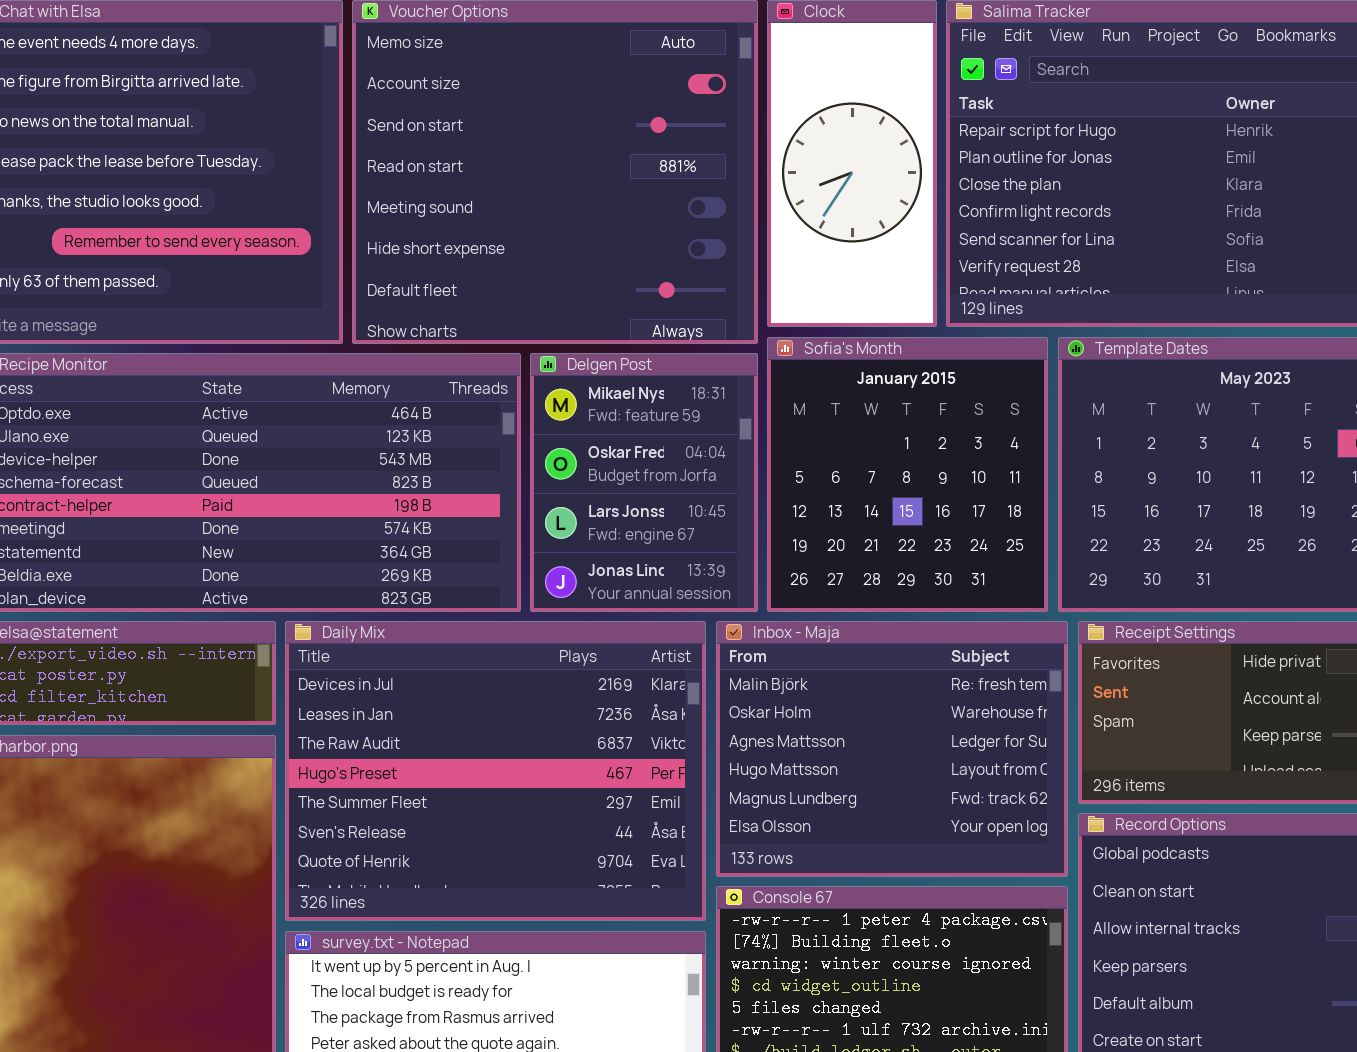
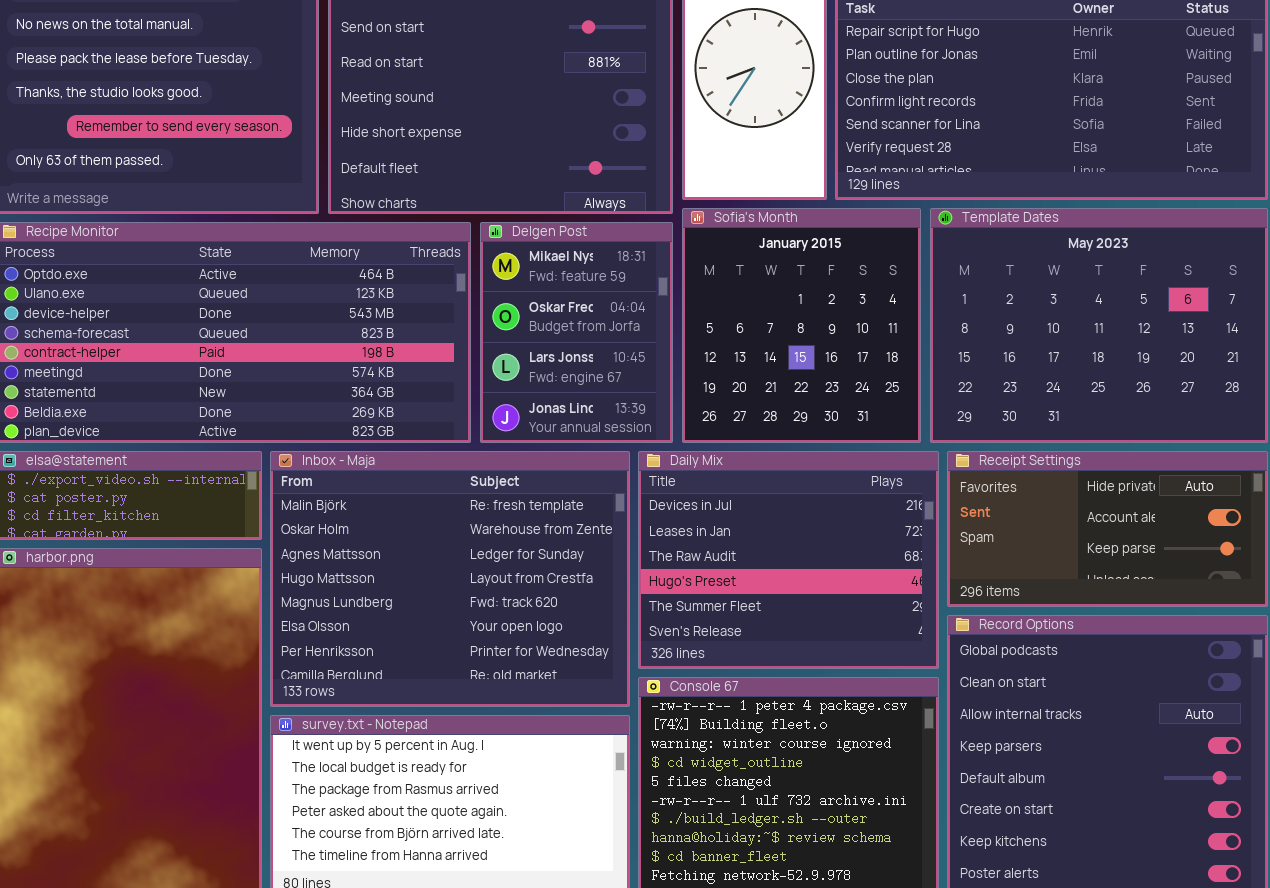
Daily Mix: [285,621,706,921] -> [638,451,939,669], moved, resized
Inbox - Maja: [716,621,1068,877] -> [270,451,630,707], moved, resized

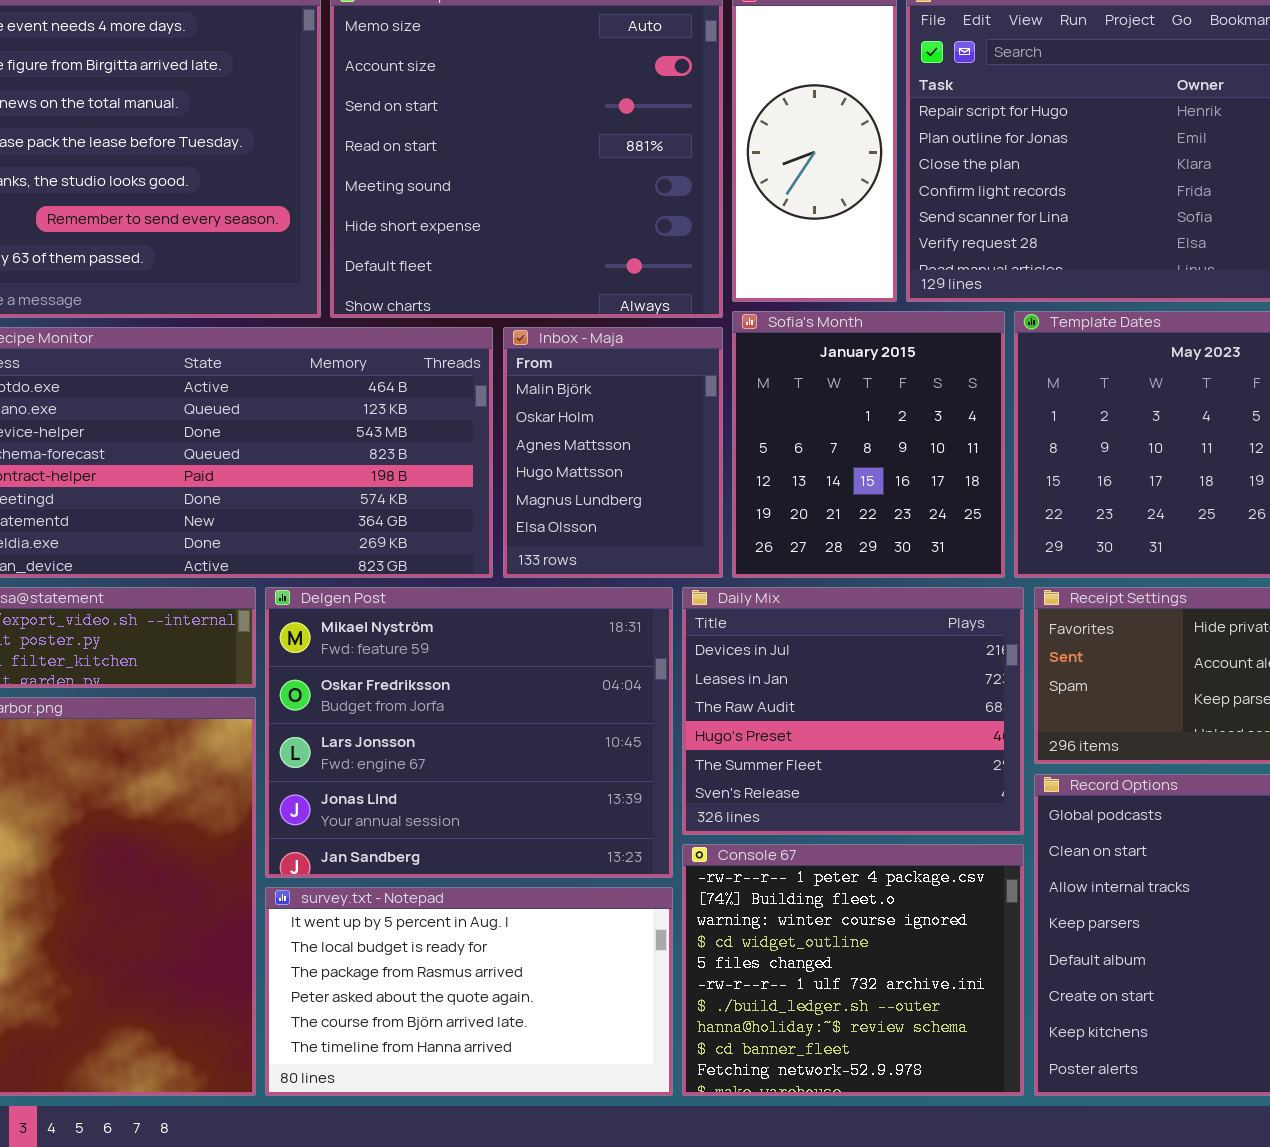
Delgen Post: [480,222,673,443] -> [265,587,673,878], moved, resized
Inbox - Maja: [270,451,630,707] -> [503,327,723,578], moved, resized

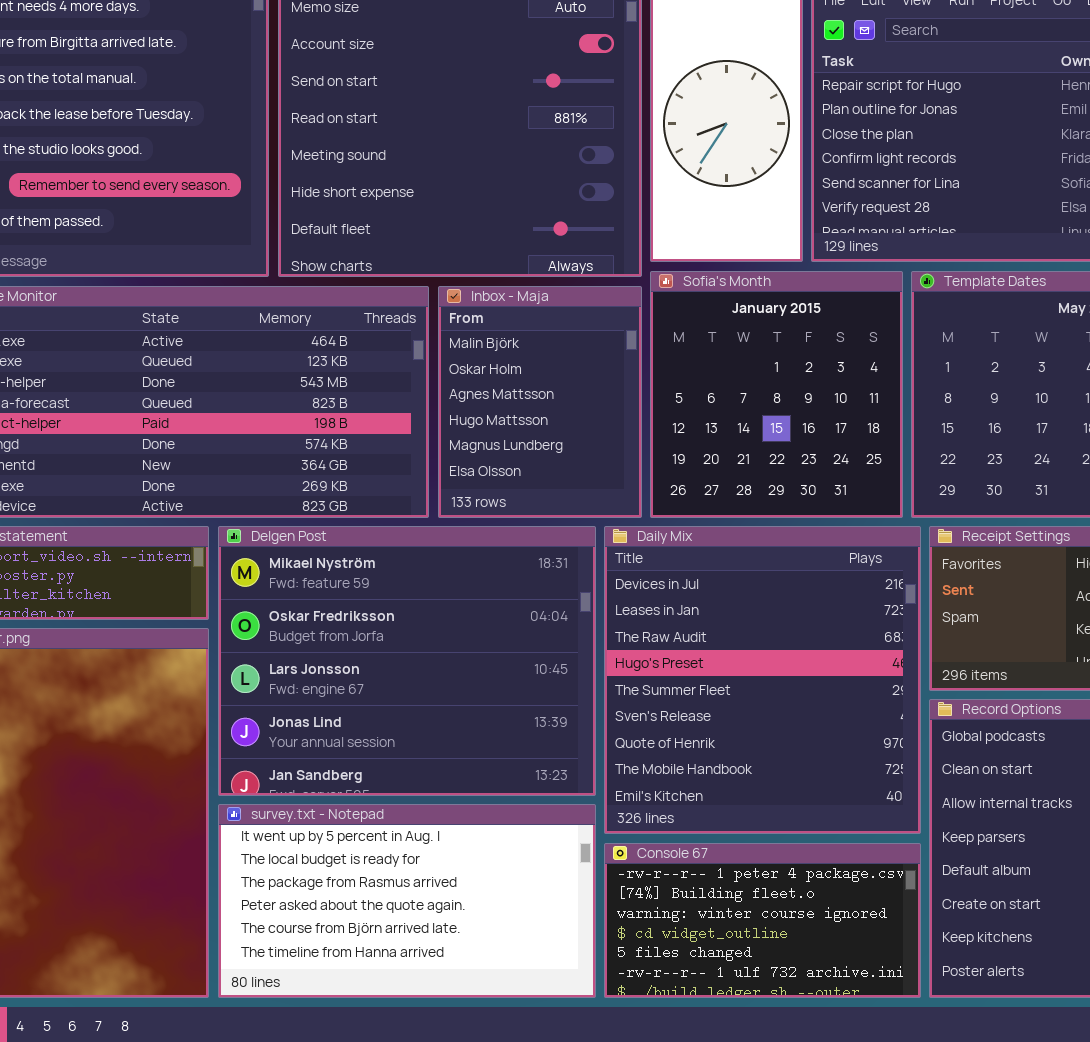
Daily Mix: [682,587,1024,835] -> [604,526,921,834], resized
Console 67: [682,844,1024,1096] -> [604,843,921,998], resized

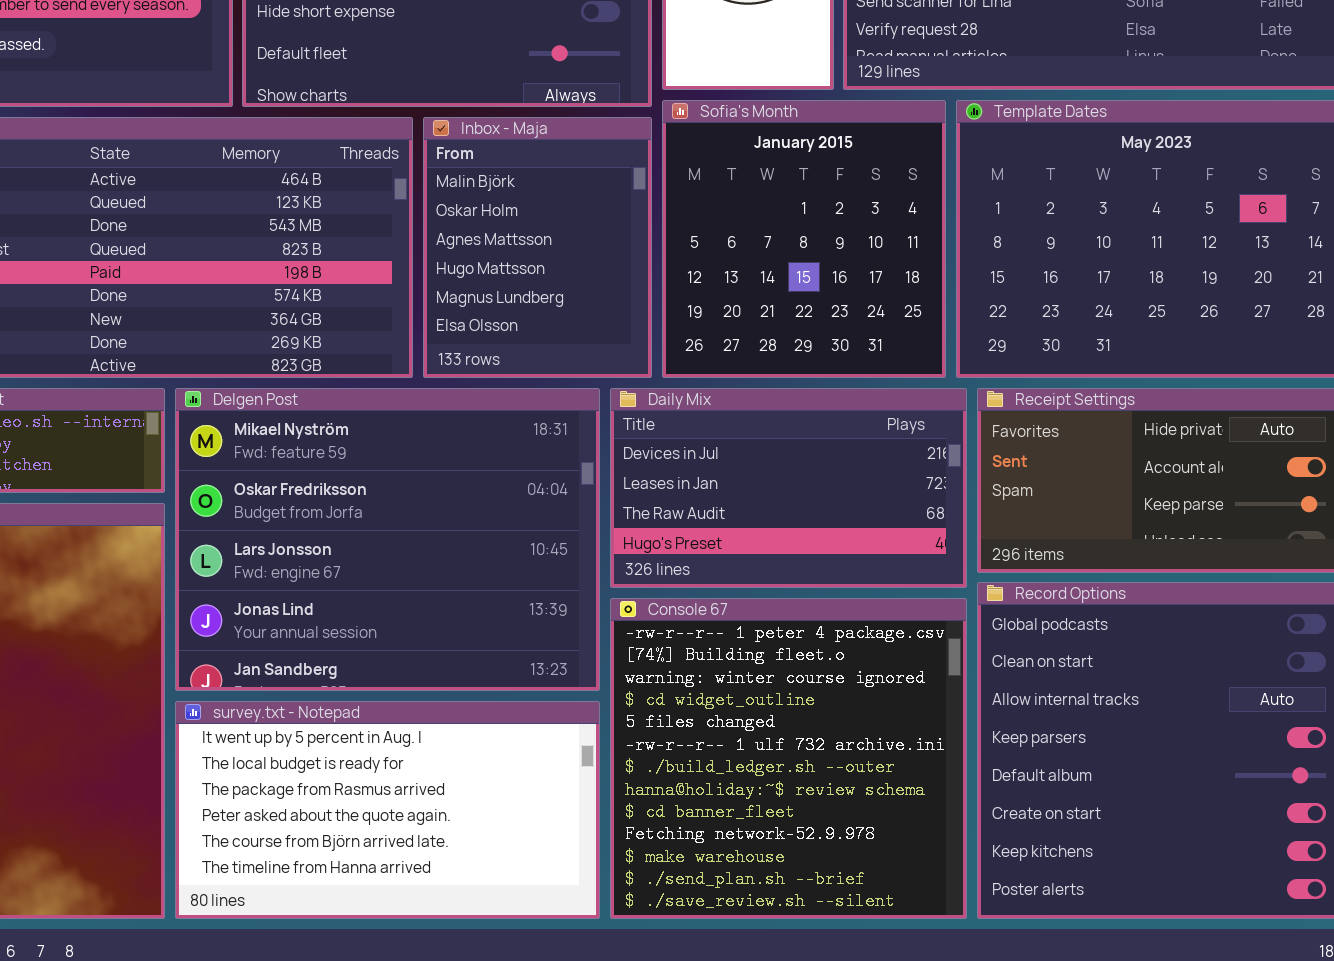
Daily Mix: [604,526,921,834] -> [610,388,967,588], resized
Console 67: [604,843,921,998] -> [610,598,967,919], resized

